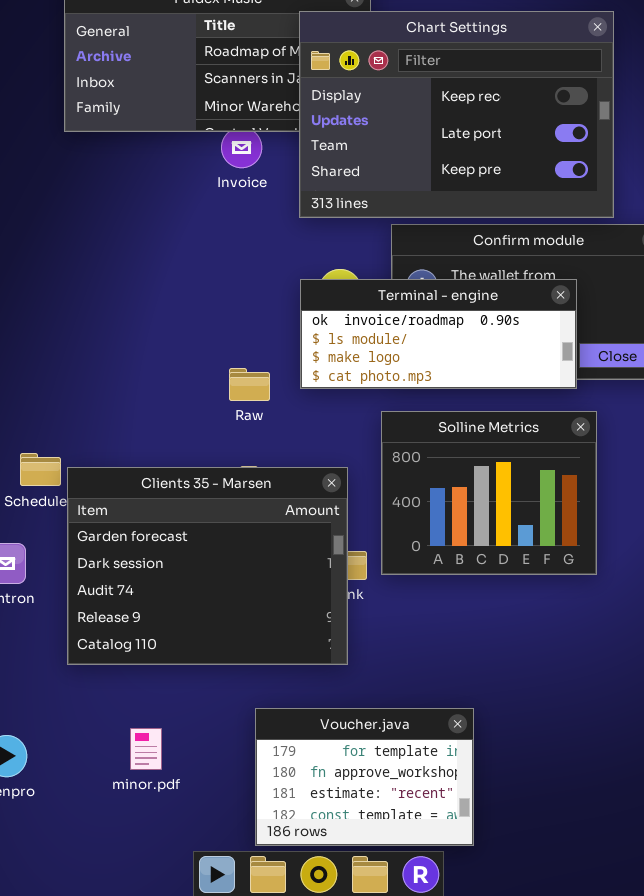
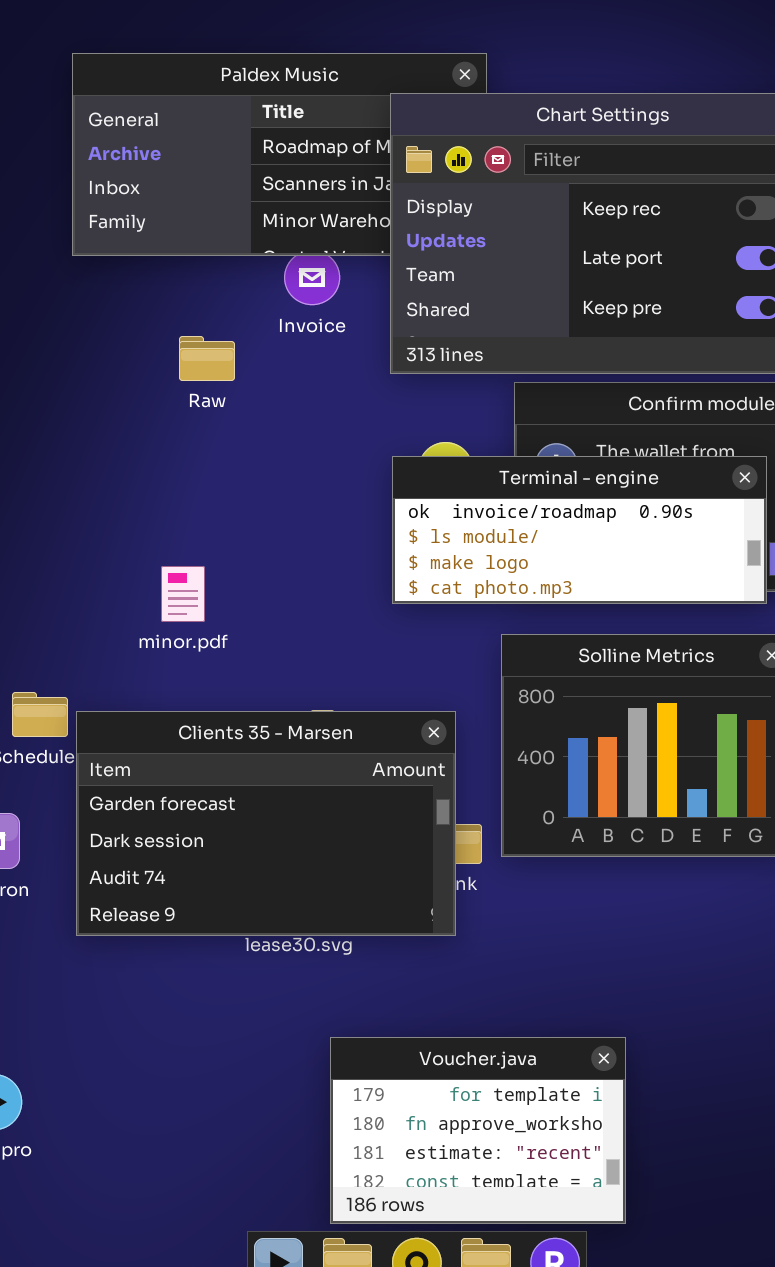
Raw: [229,368,270,401] -> [179,336,235,381], moved
Clients 35 - Marsen: [67,467,348,665] -> [76,711,456,936], resized
minor.pdf: [130,728,162,770] -> [161,566,205,622], moved

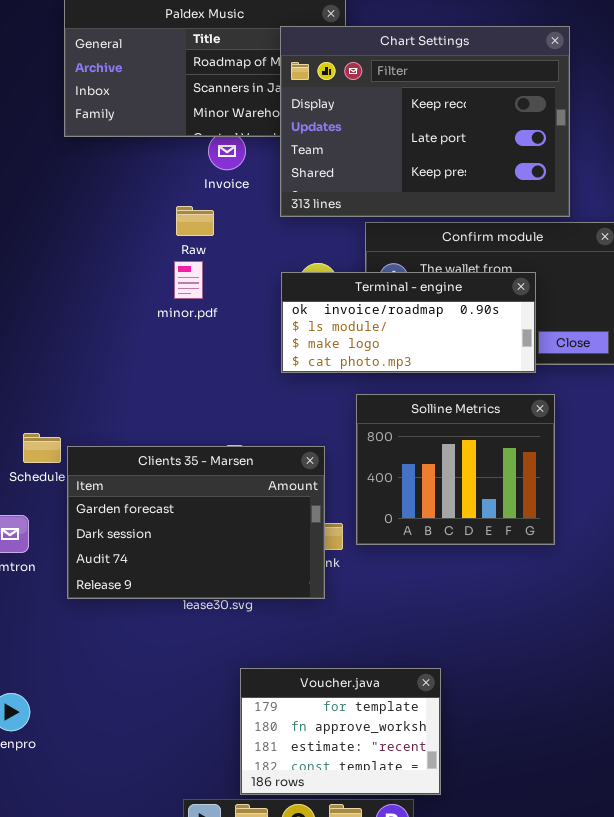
Raw: [179,336,235,381] -> [176,206,214,236], moved
minor.pdf: [161,566,205,622] -> [174,261,203,299], moved

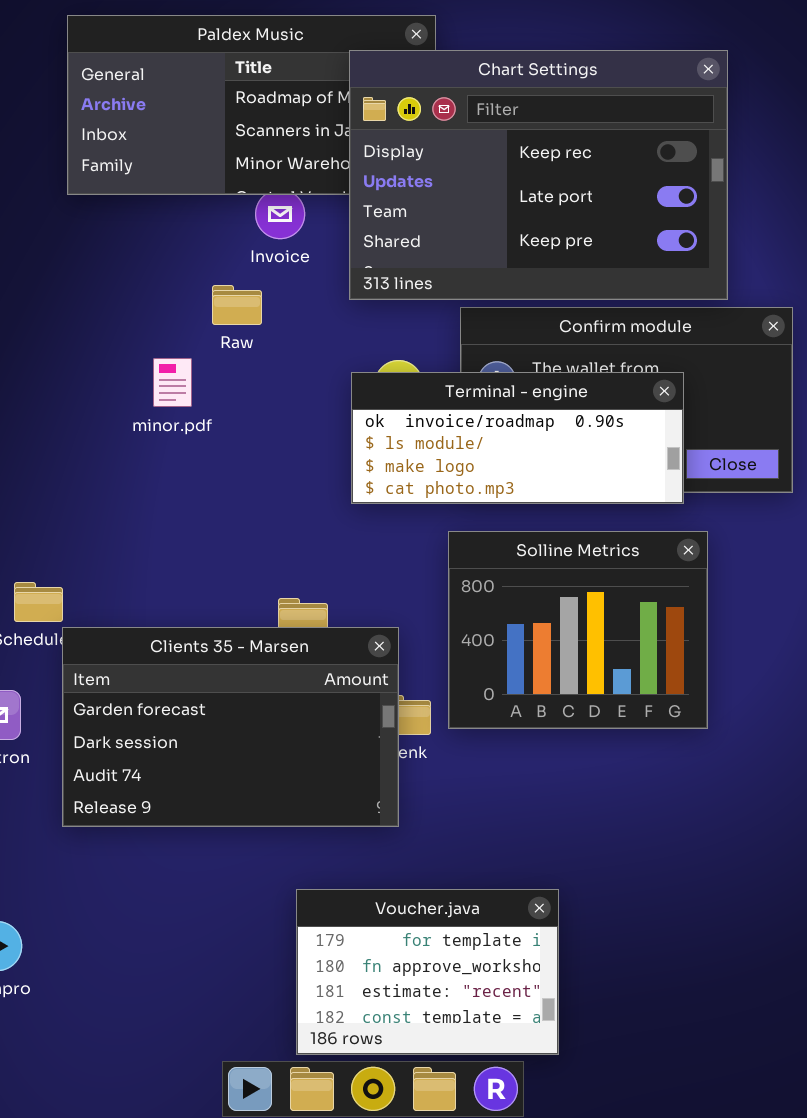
minor.pdf: [174,261,203,299] -> [153,358,192,407], moved
Clients 35 - Marsen: [67,446,325,599] -> [62,627,399,827], moved

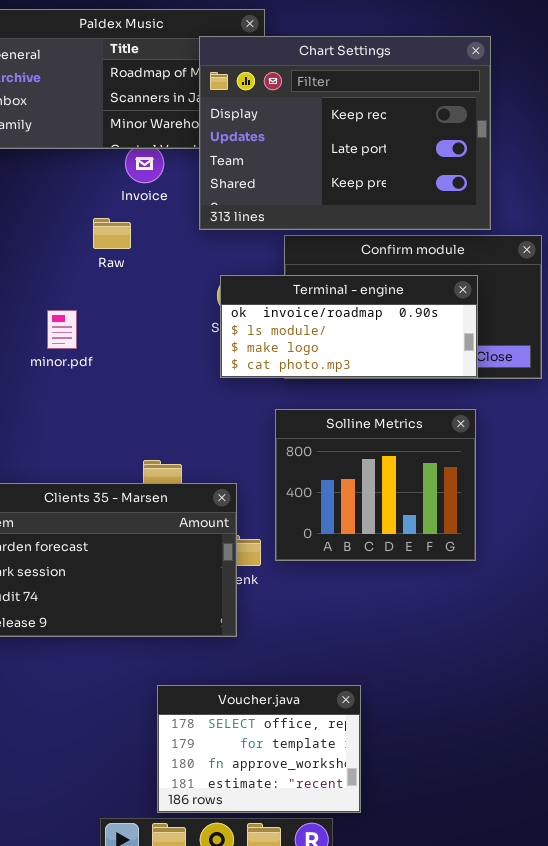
minor.pdf: [153,358,192,407] -> [47,310,77,349], moved
Terminal - engine: [351,372,684,504] -> [220,275,478,378], moved
Voucher.java: [296,889,559,1055] -> [157,685,361,813], scrolled up 1 row

